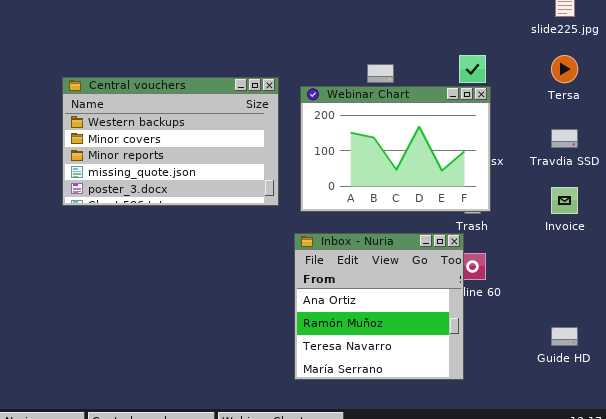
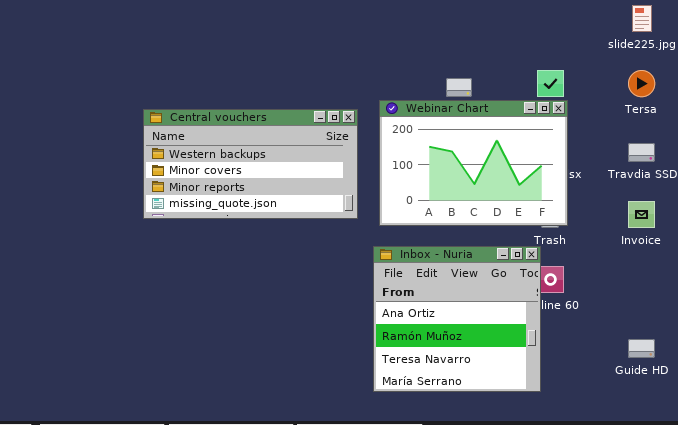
Central vouchers: [62,77,279,206] -> [143,109,358,219], resized

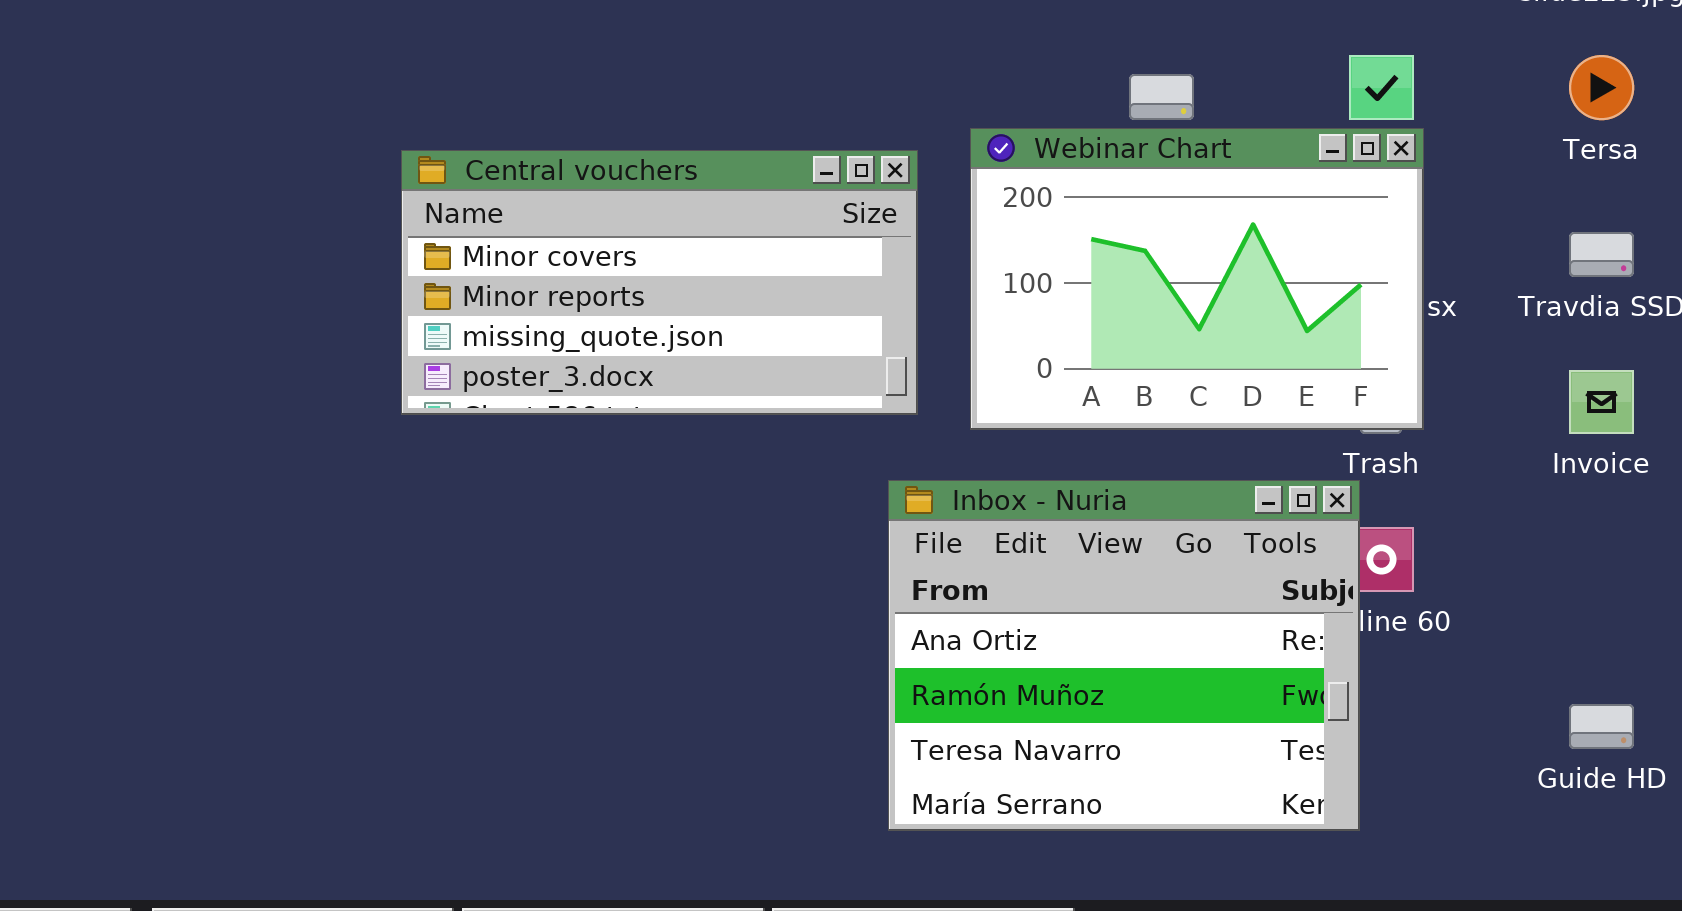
Central vouchers: [143,109,358,219] -> [401,150,918,415], scrolled down 1 row
Inbox - Nuria: [373,246,541,392] -> [888,480,1360,831], resized

